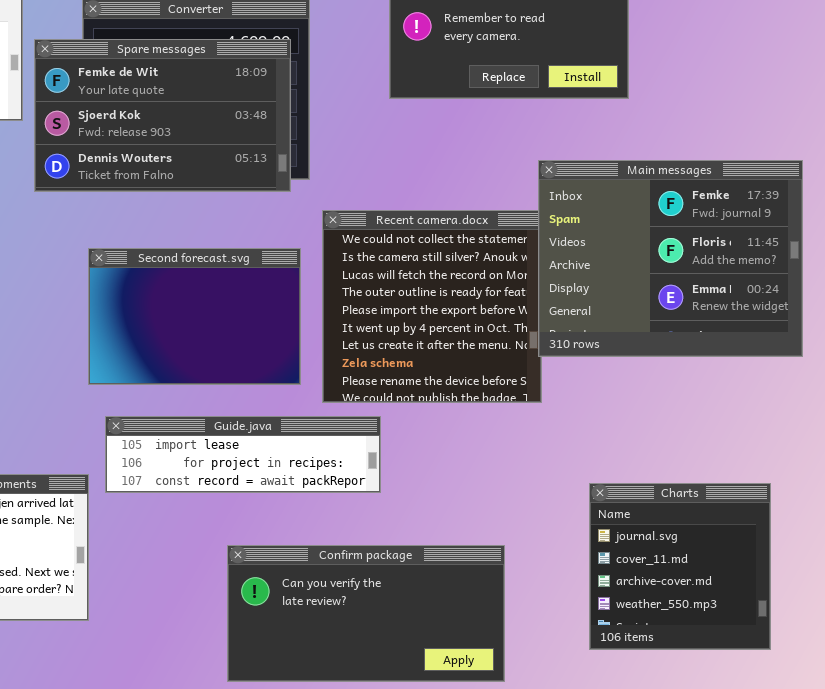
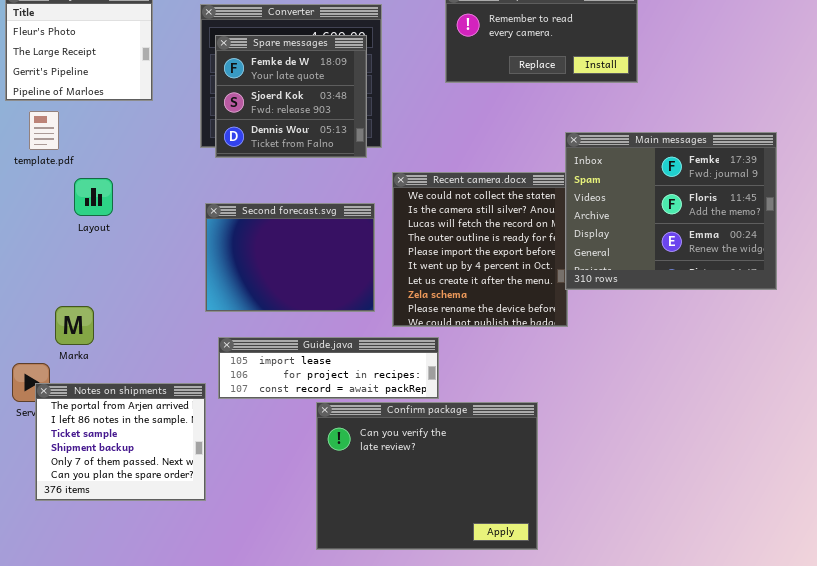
Spare messages: [34,39,291,192] -> [215,35,367,158], resized
Charts: [589,483,771,650] -> none, closed
Confirm package: [227,545,505,682] -> [316,402,538,550], resized

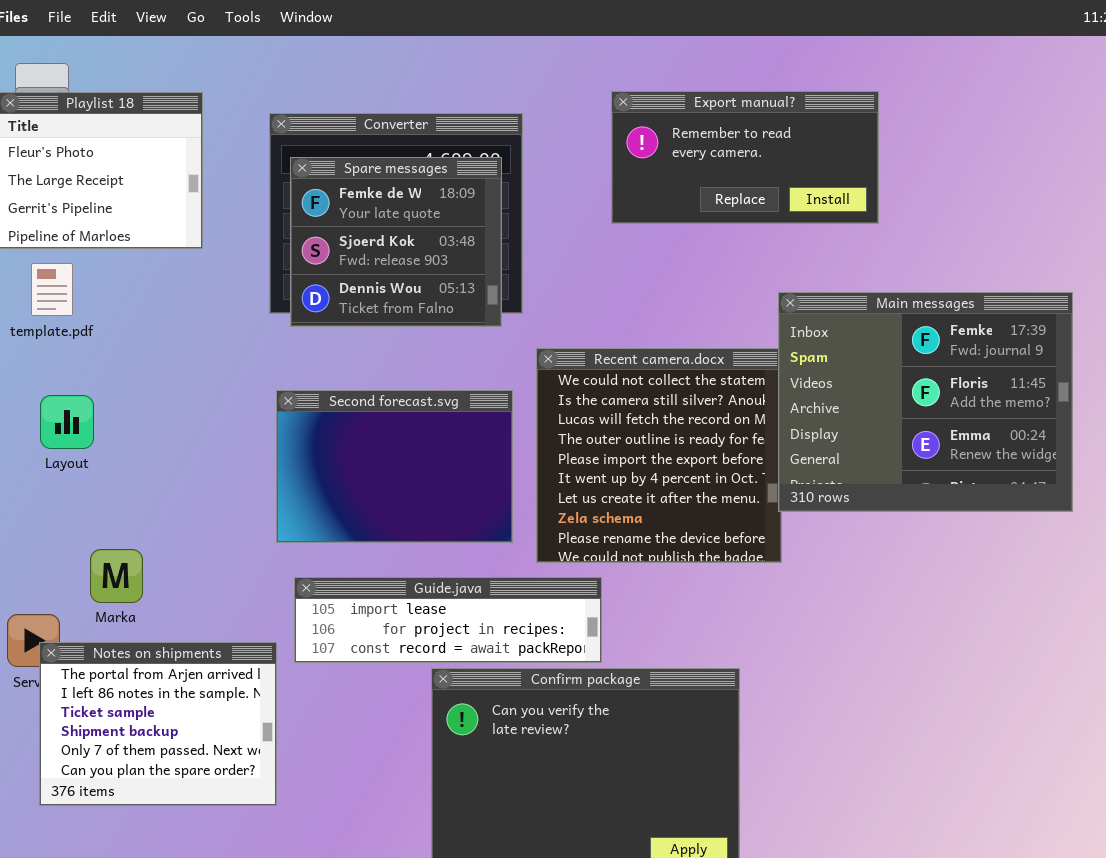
Layout: [74,178,113,216] -> [40,395,94,449], moved
Marka: [55,306,94,345] -> [90,549,143,603], moved

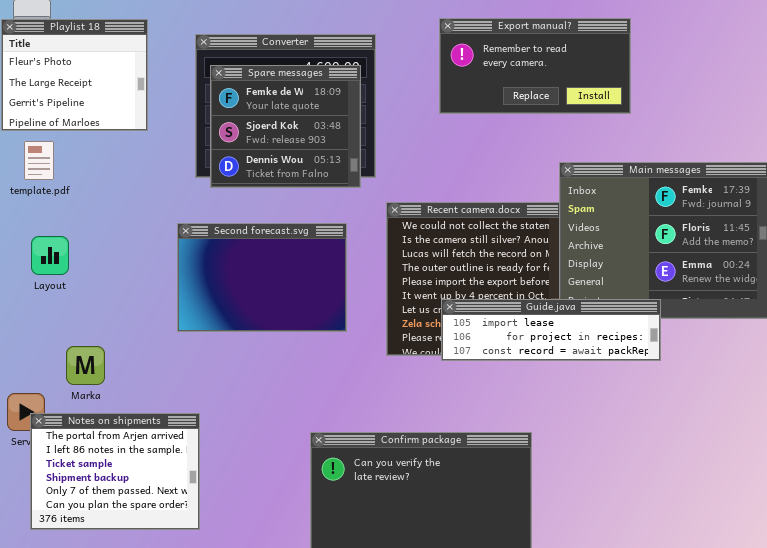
Second forecast.svg: [276,390,513,543] -> [177,223,347,332], moved
Guide.java: [294,577,602,663] -> [441,299,661,361], moved

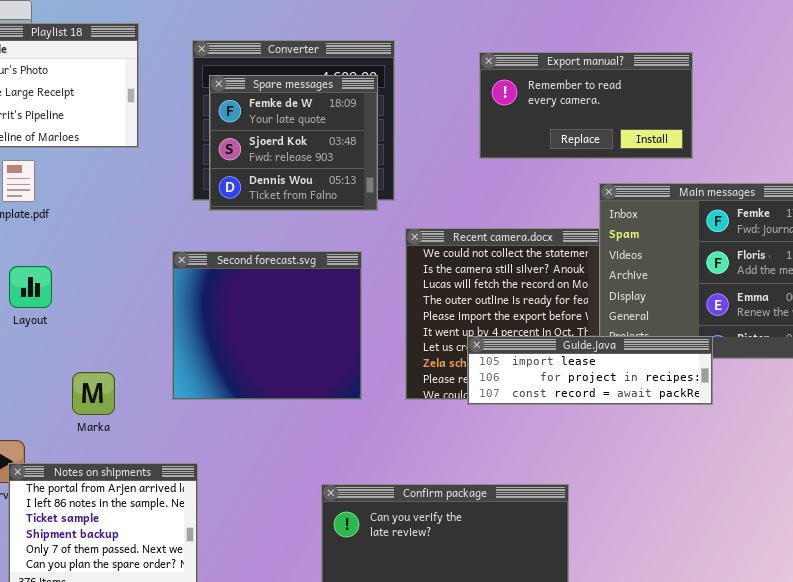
Export manual?: [439,18,631,114] -> [479,52,693,159], moved
Second forecast.svg: [177,223,347,332] -> [172,251,362,400], resized
Marka: [66,346,105,385] -> [72,372,115,415], moved

